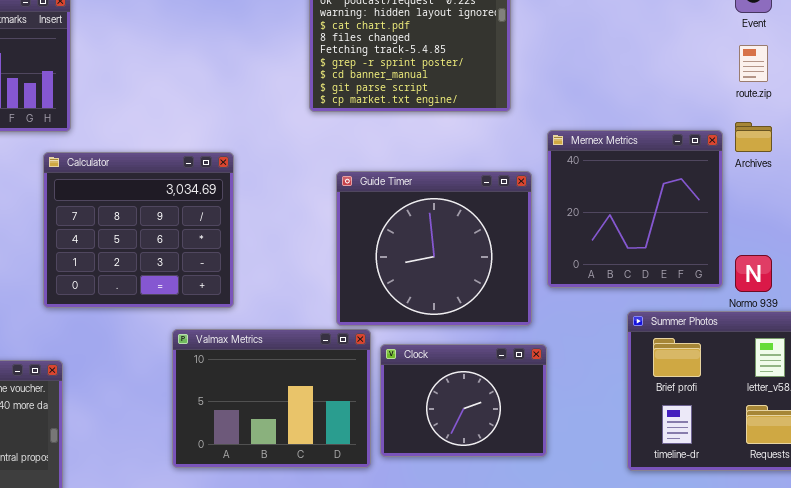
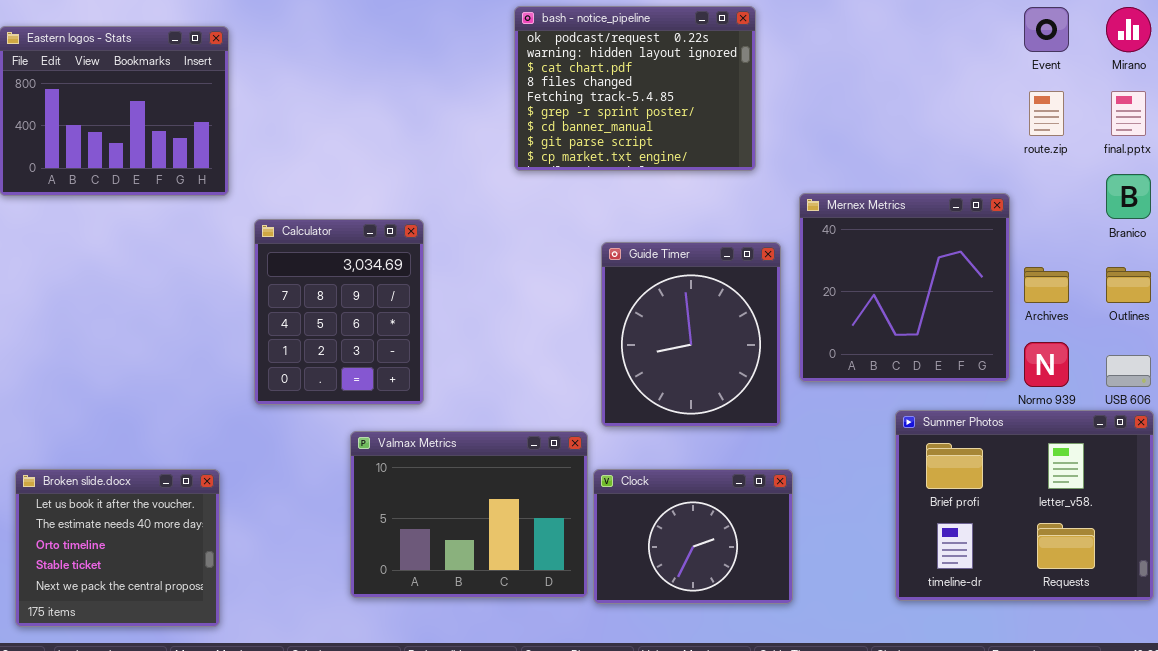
Archives: [735,122,772,152] -> [1024,267,1069,303], moved
Calculator: [43,152,234,308] -> [254,219,424,405], resized
Guide Timer: [336,171,532,326] -> [601,242,781,427], resized
Clock: [380,344,547,457] -> [593,469,793,604], moved

